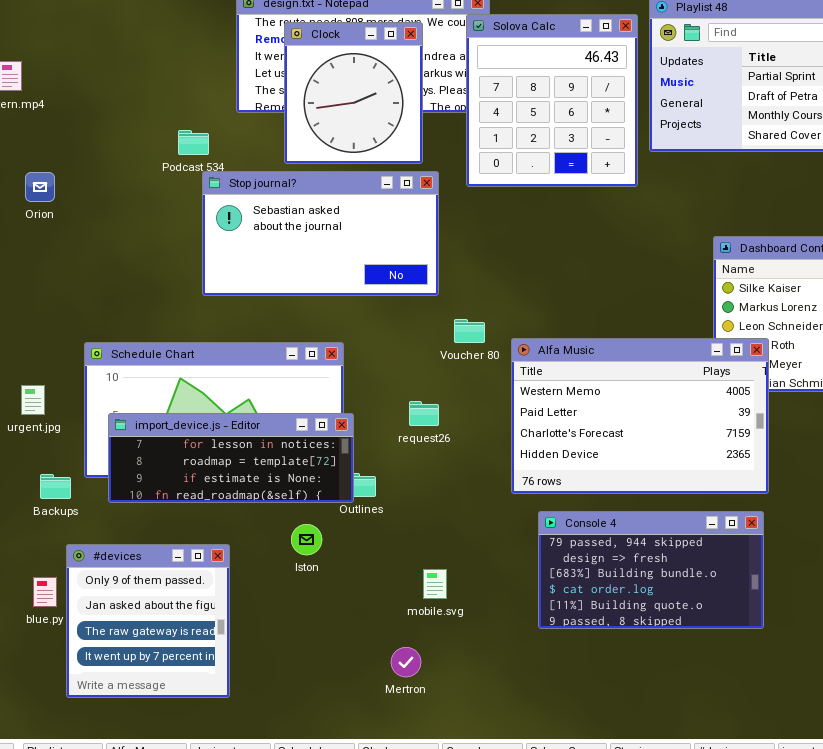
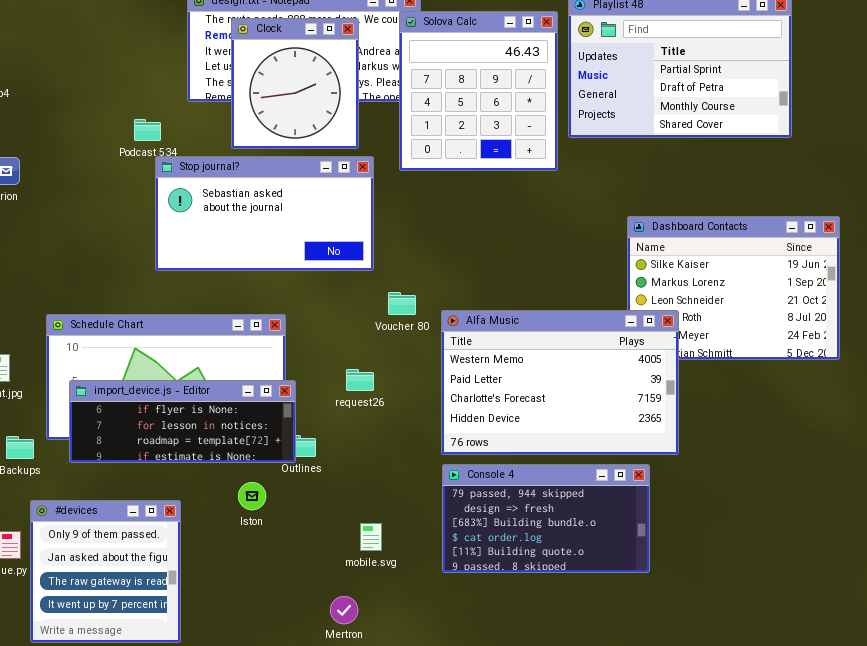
import_device.js - Editor: [108,413,354,503] -> [69,380,296,463], scrolled up 1 row
Console 4: [538,511,764,629] -> [442,464,650,573], moved

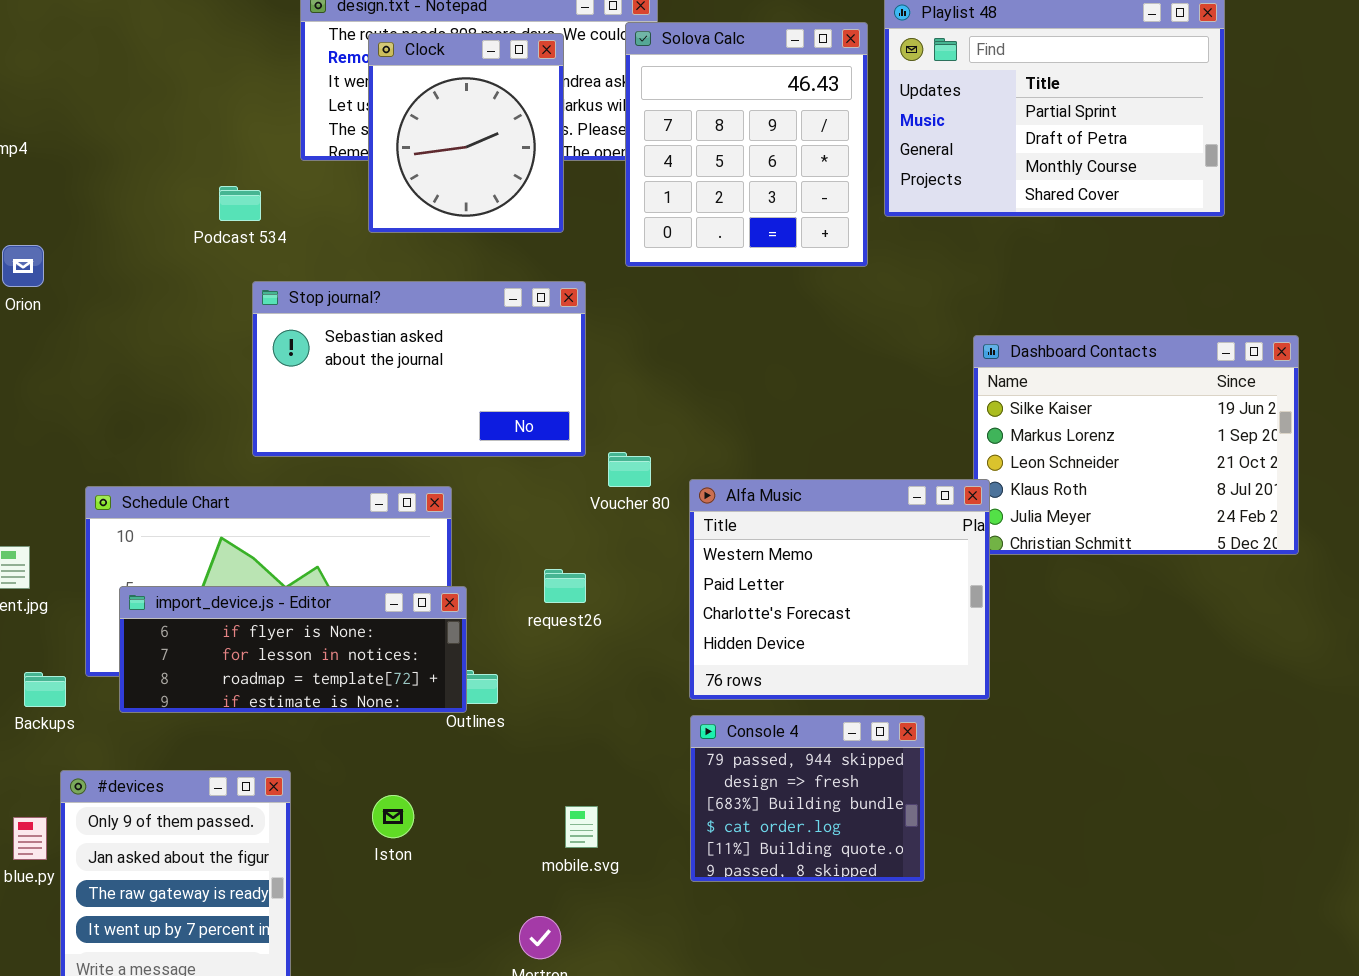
Stop journal?: [155,156,374,271] -> [252,281,586,457], moved
Alfa Music: [441,310,679,455] -> [689,479,990,700], resized
Console 4: [442,464,650,573] -> [690,715,925,882], resized
Iston: [238,482,266,510] -> [372,795,414,838], moved

